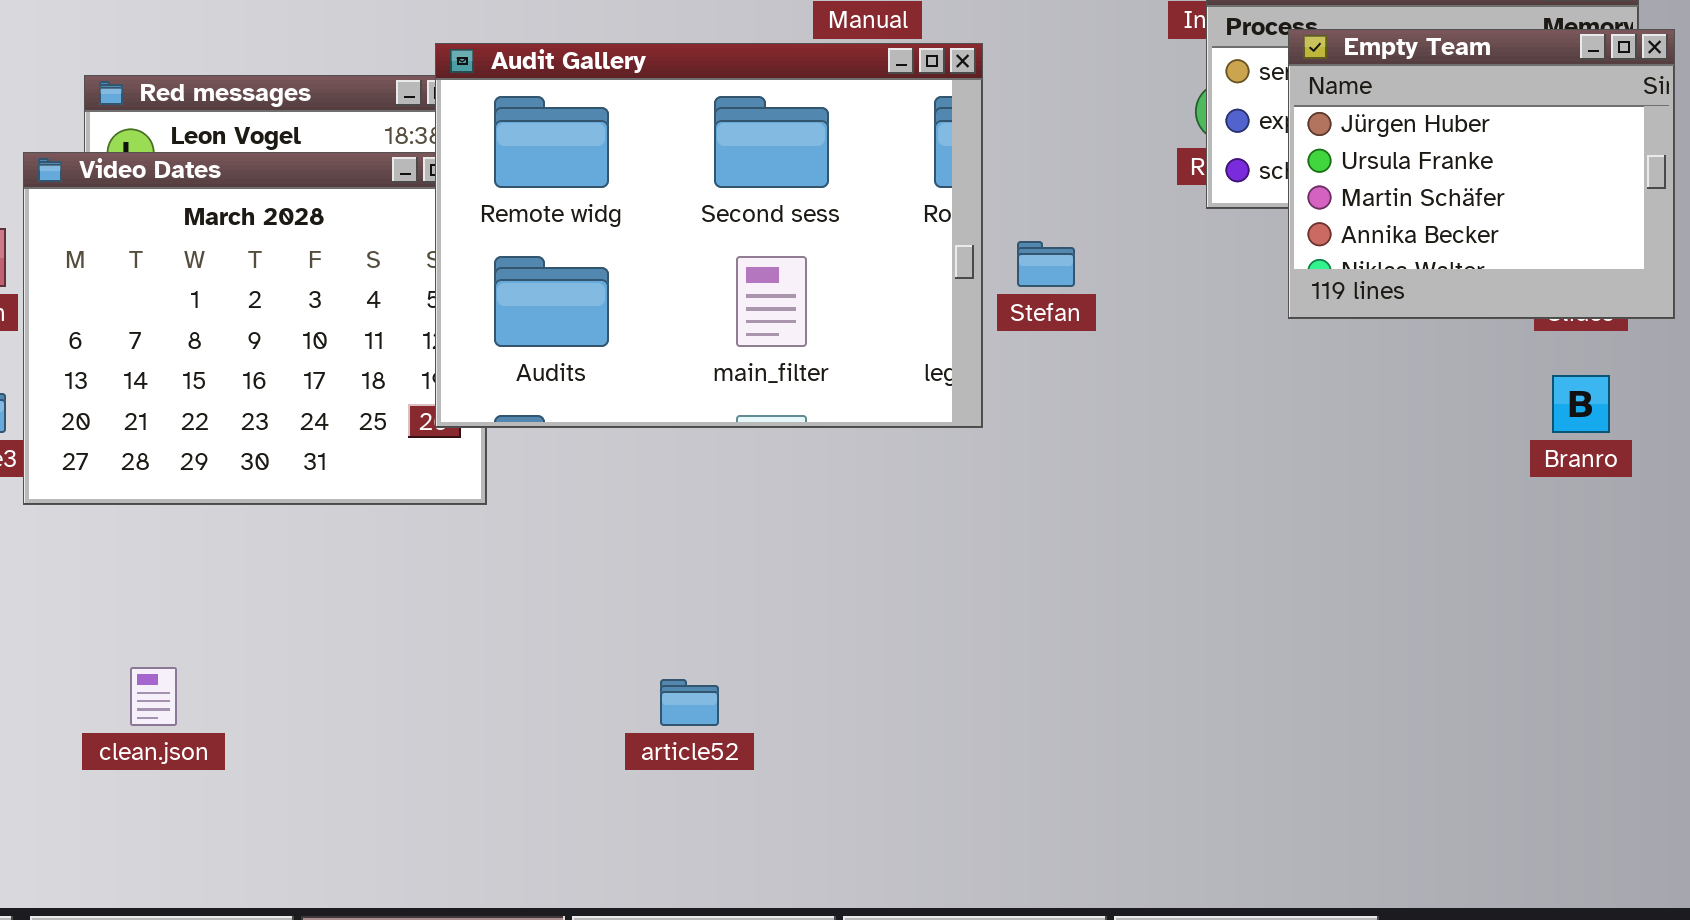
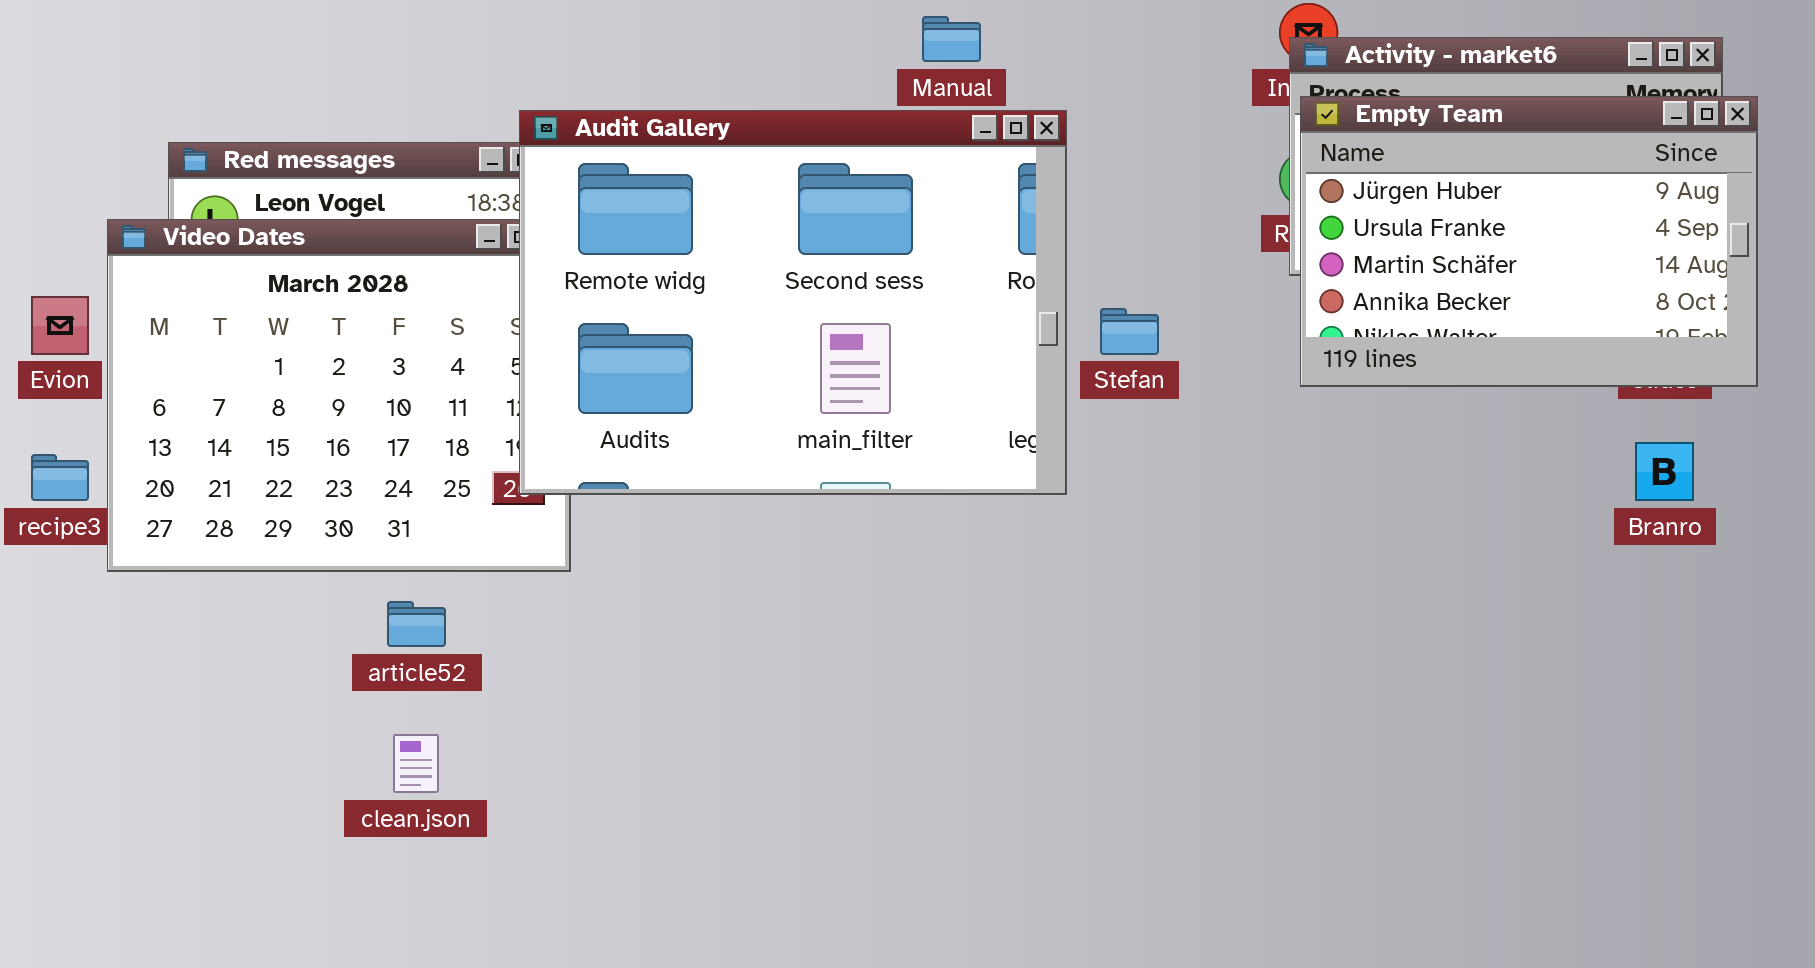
Empty Team: [1288,29,1675,319] -> [1300,96,1758,387], resized
clean.json: [130,667,177,726] -> [393,734,439,793], moved
article52: [660,679,719,726] -> [387,601,446,647], moved

